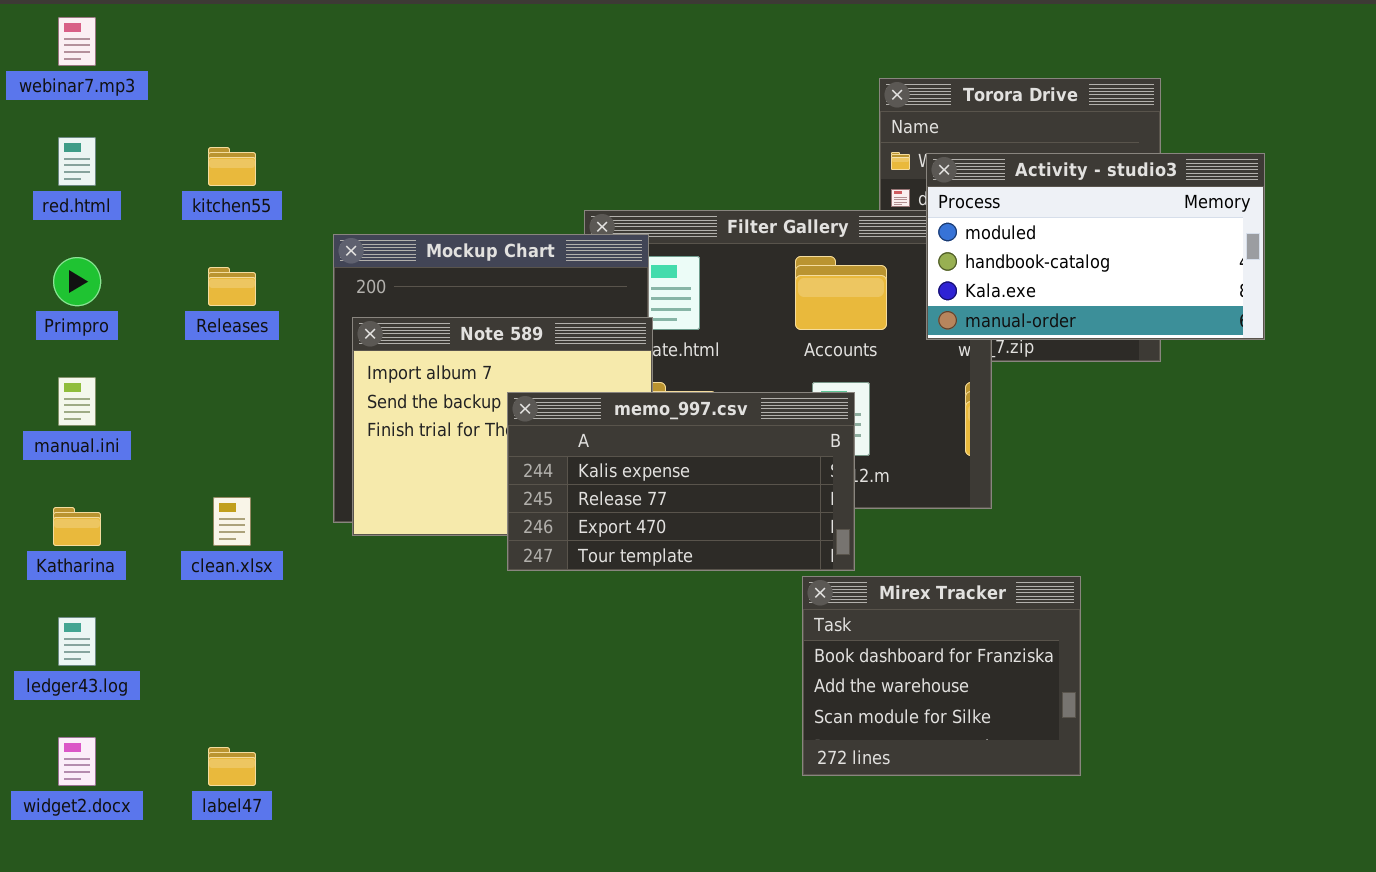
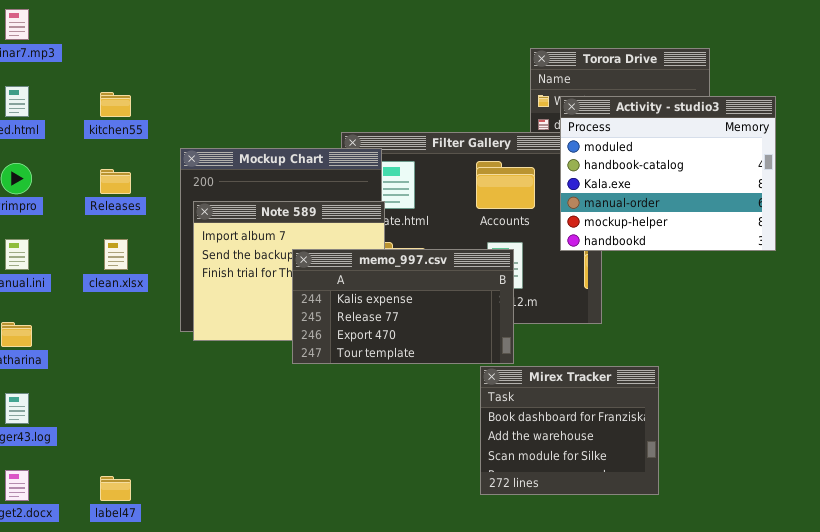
Activity - studio3: [926,153,1265,340] -> [560,96,776,251], resized
clean.xlsx: [213,497,251,546] -> [104,239,128,270], moved

